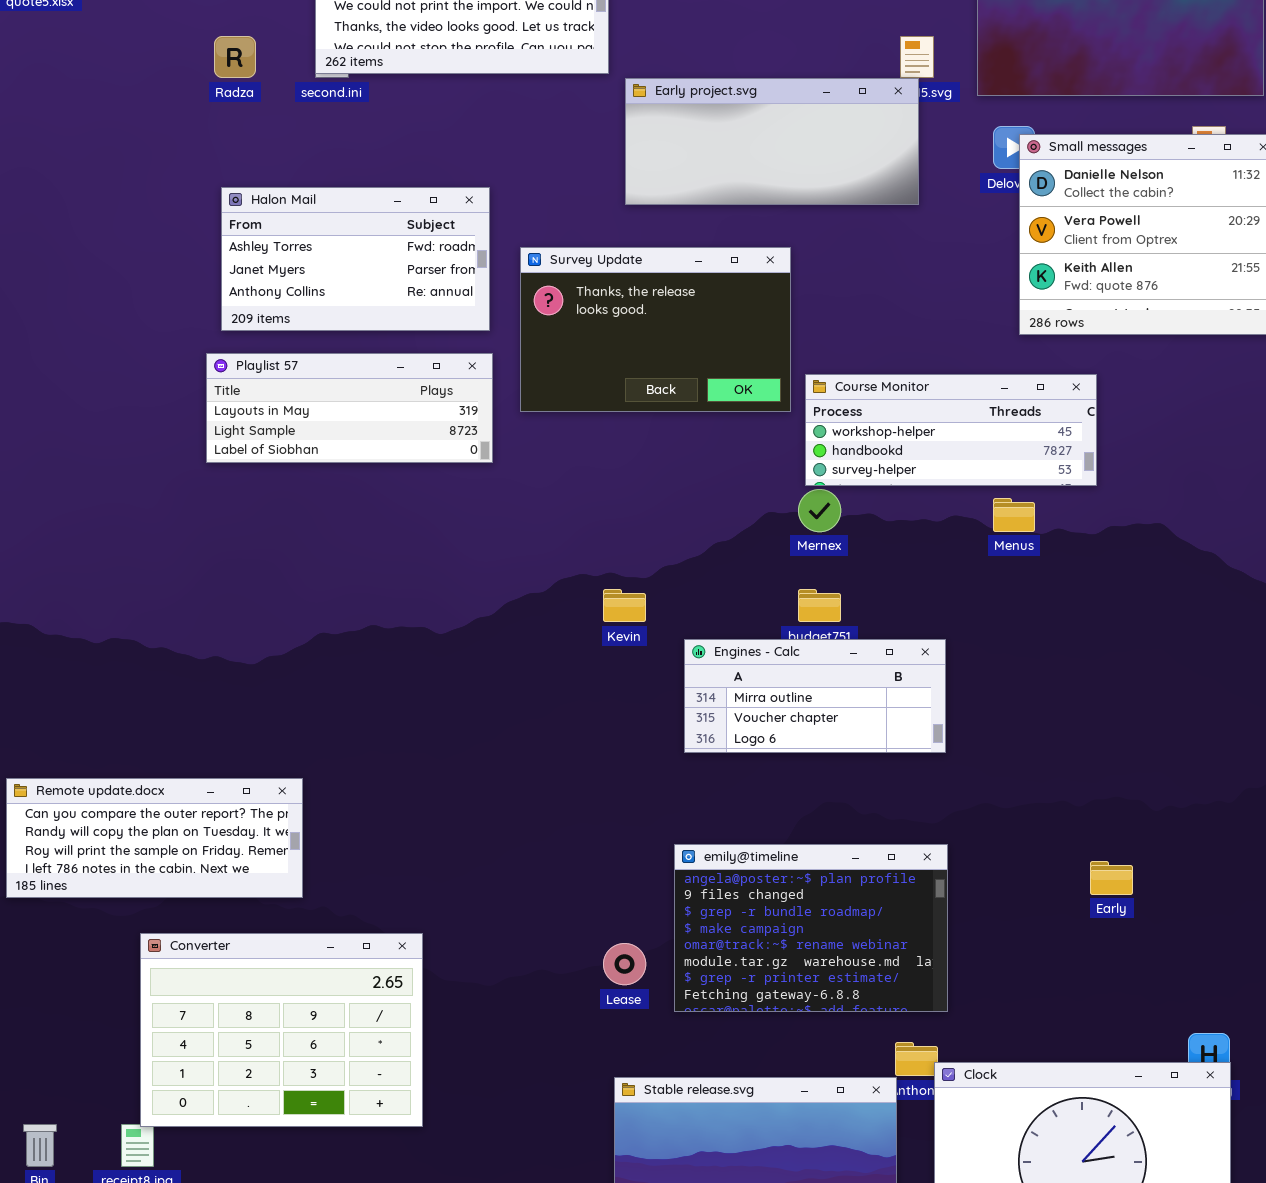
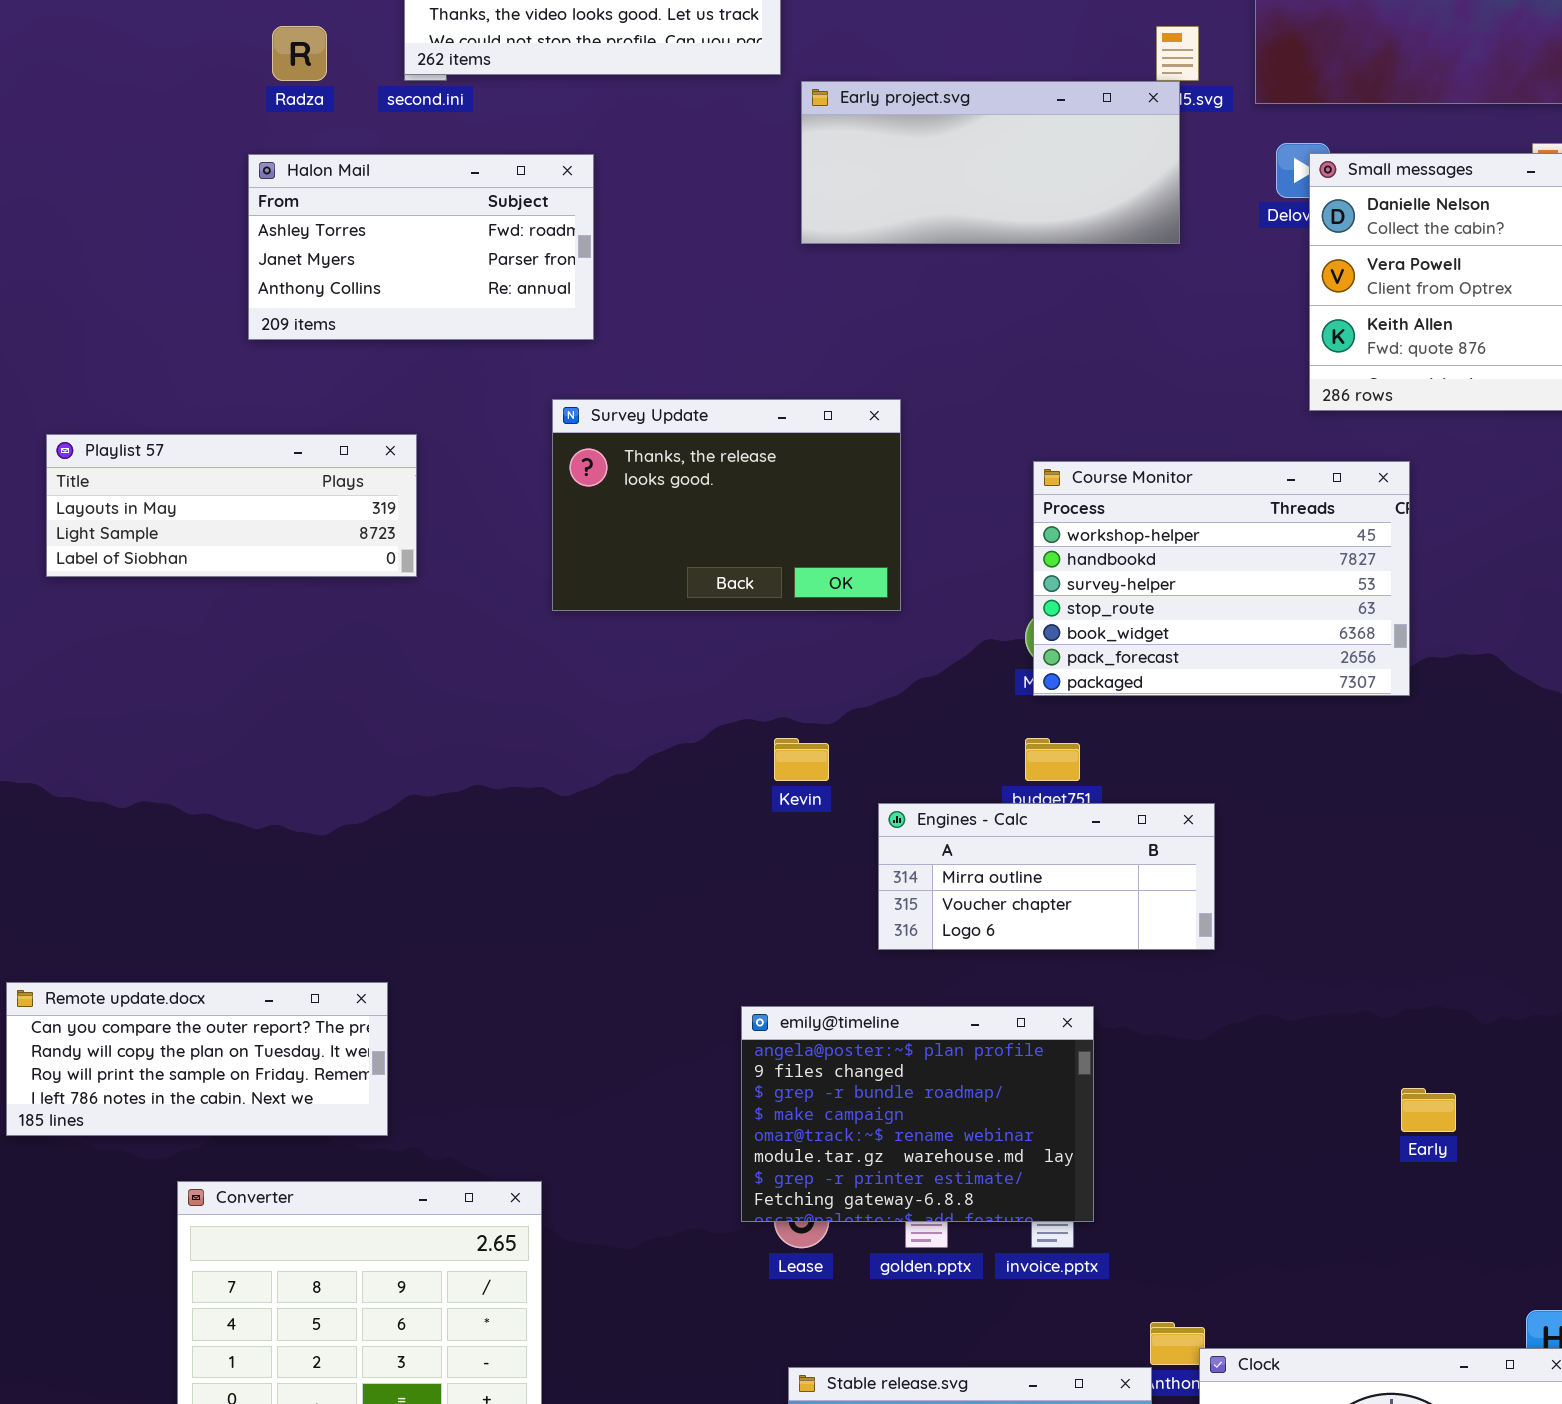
Halon Mail: [221,187,490,331] -> [248,154,594,340], moved
Survey Update: [520,247,791,412] -> [552,399,901,611], moved
Playlist 57: [206,353,493,463] -> [46,434,417,577], moved
Course Monitor: [805,374,1097,486] -> [1033,461,1410,696], resized
emily@timeline: [674,844,948,1012] -> [741,1006,1094,1222], moved

